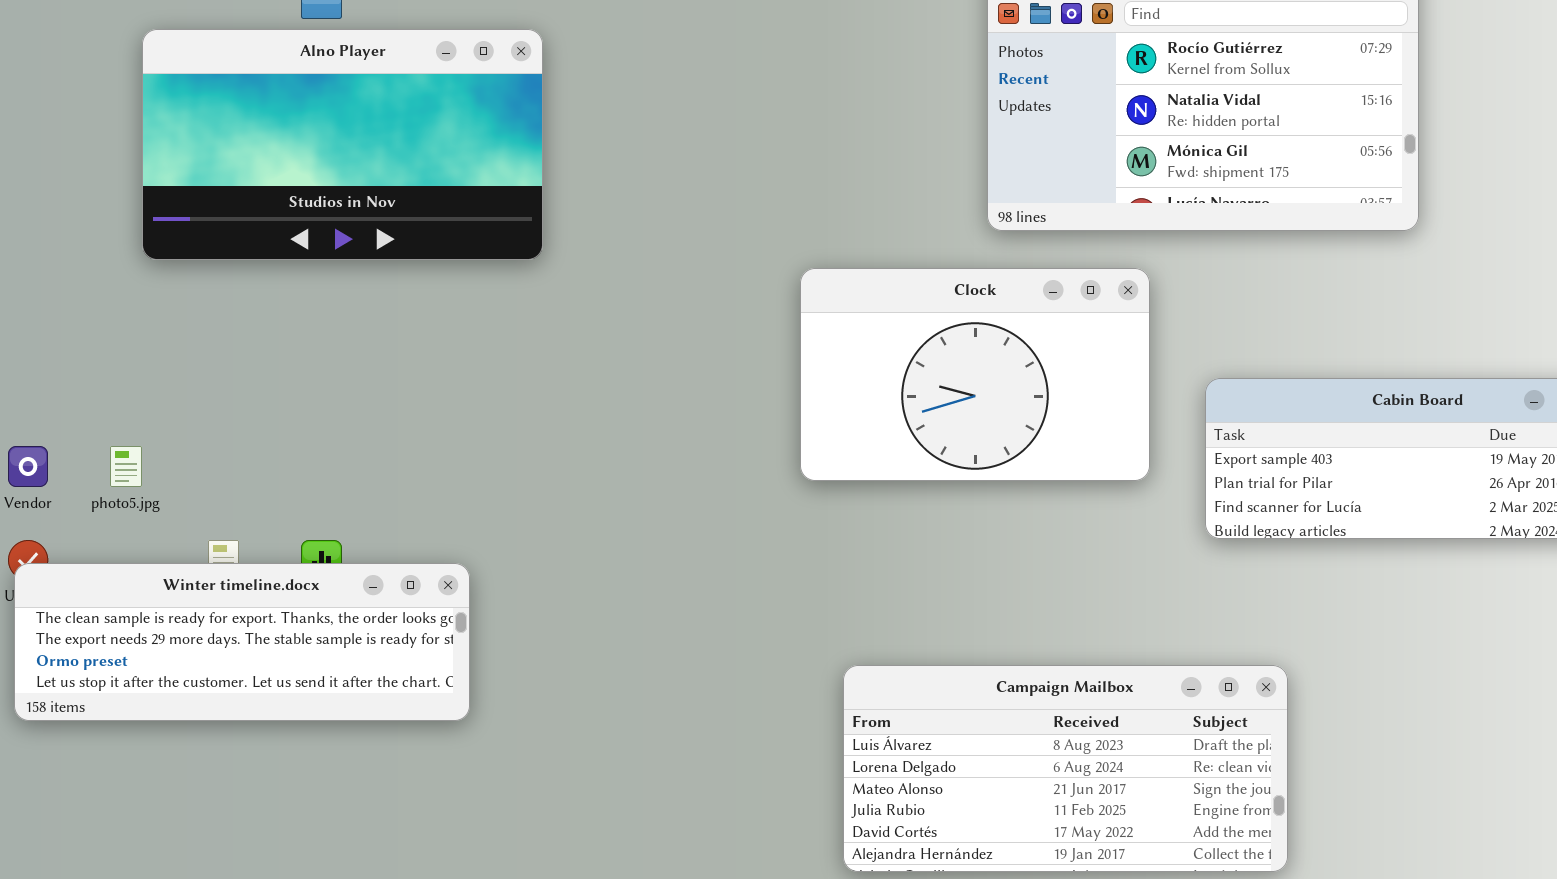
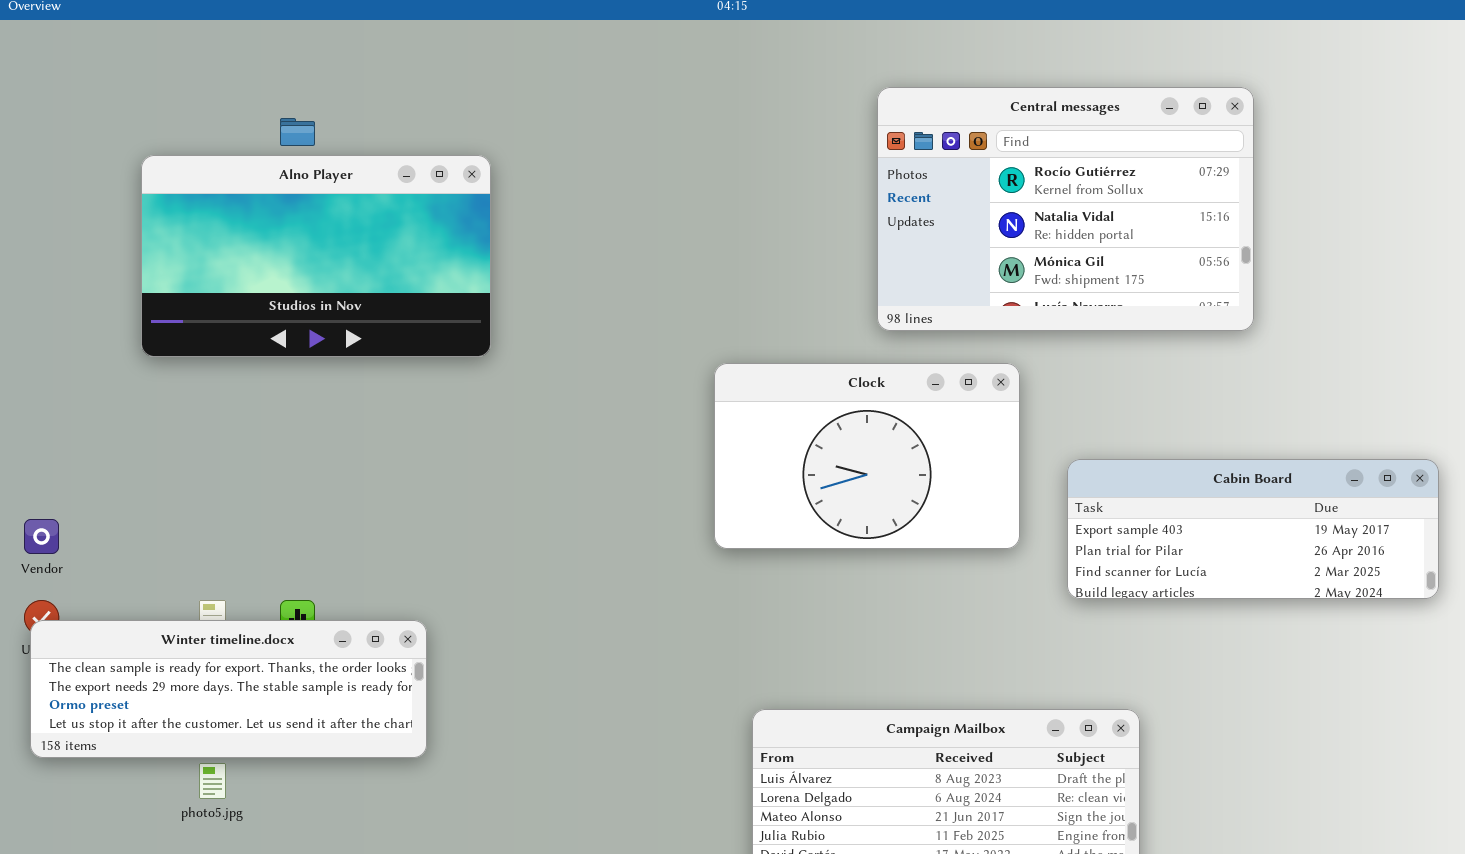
photo5.jpg: [110,446,142,487] -> [199,763,226,799], moved

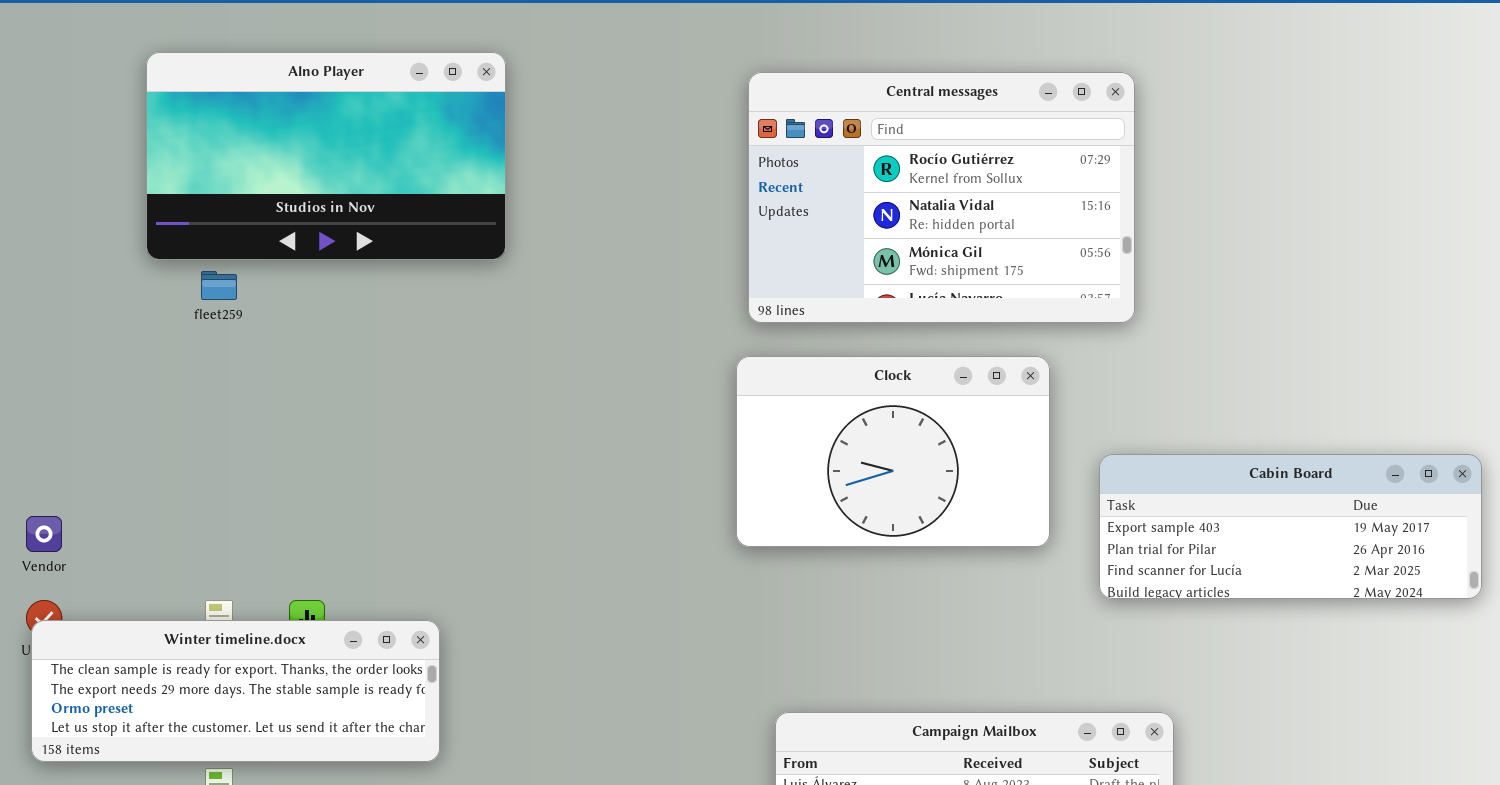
Central messages: [877,87,1254,331] -> [748,72,1135,323], moved
Alno Player: [141,155,491,357] -> [146,52,506,260], moved

